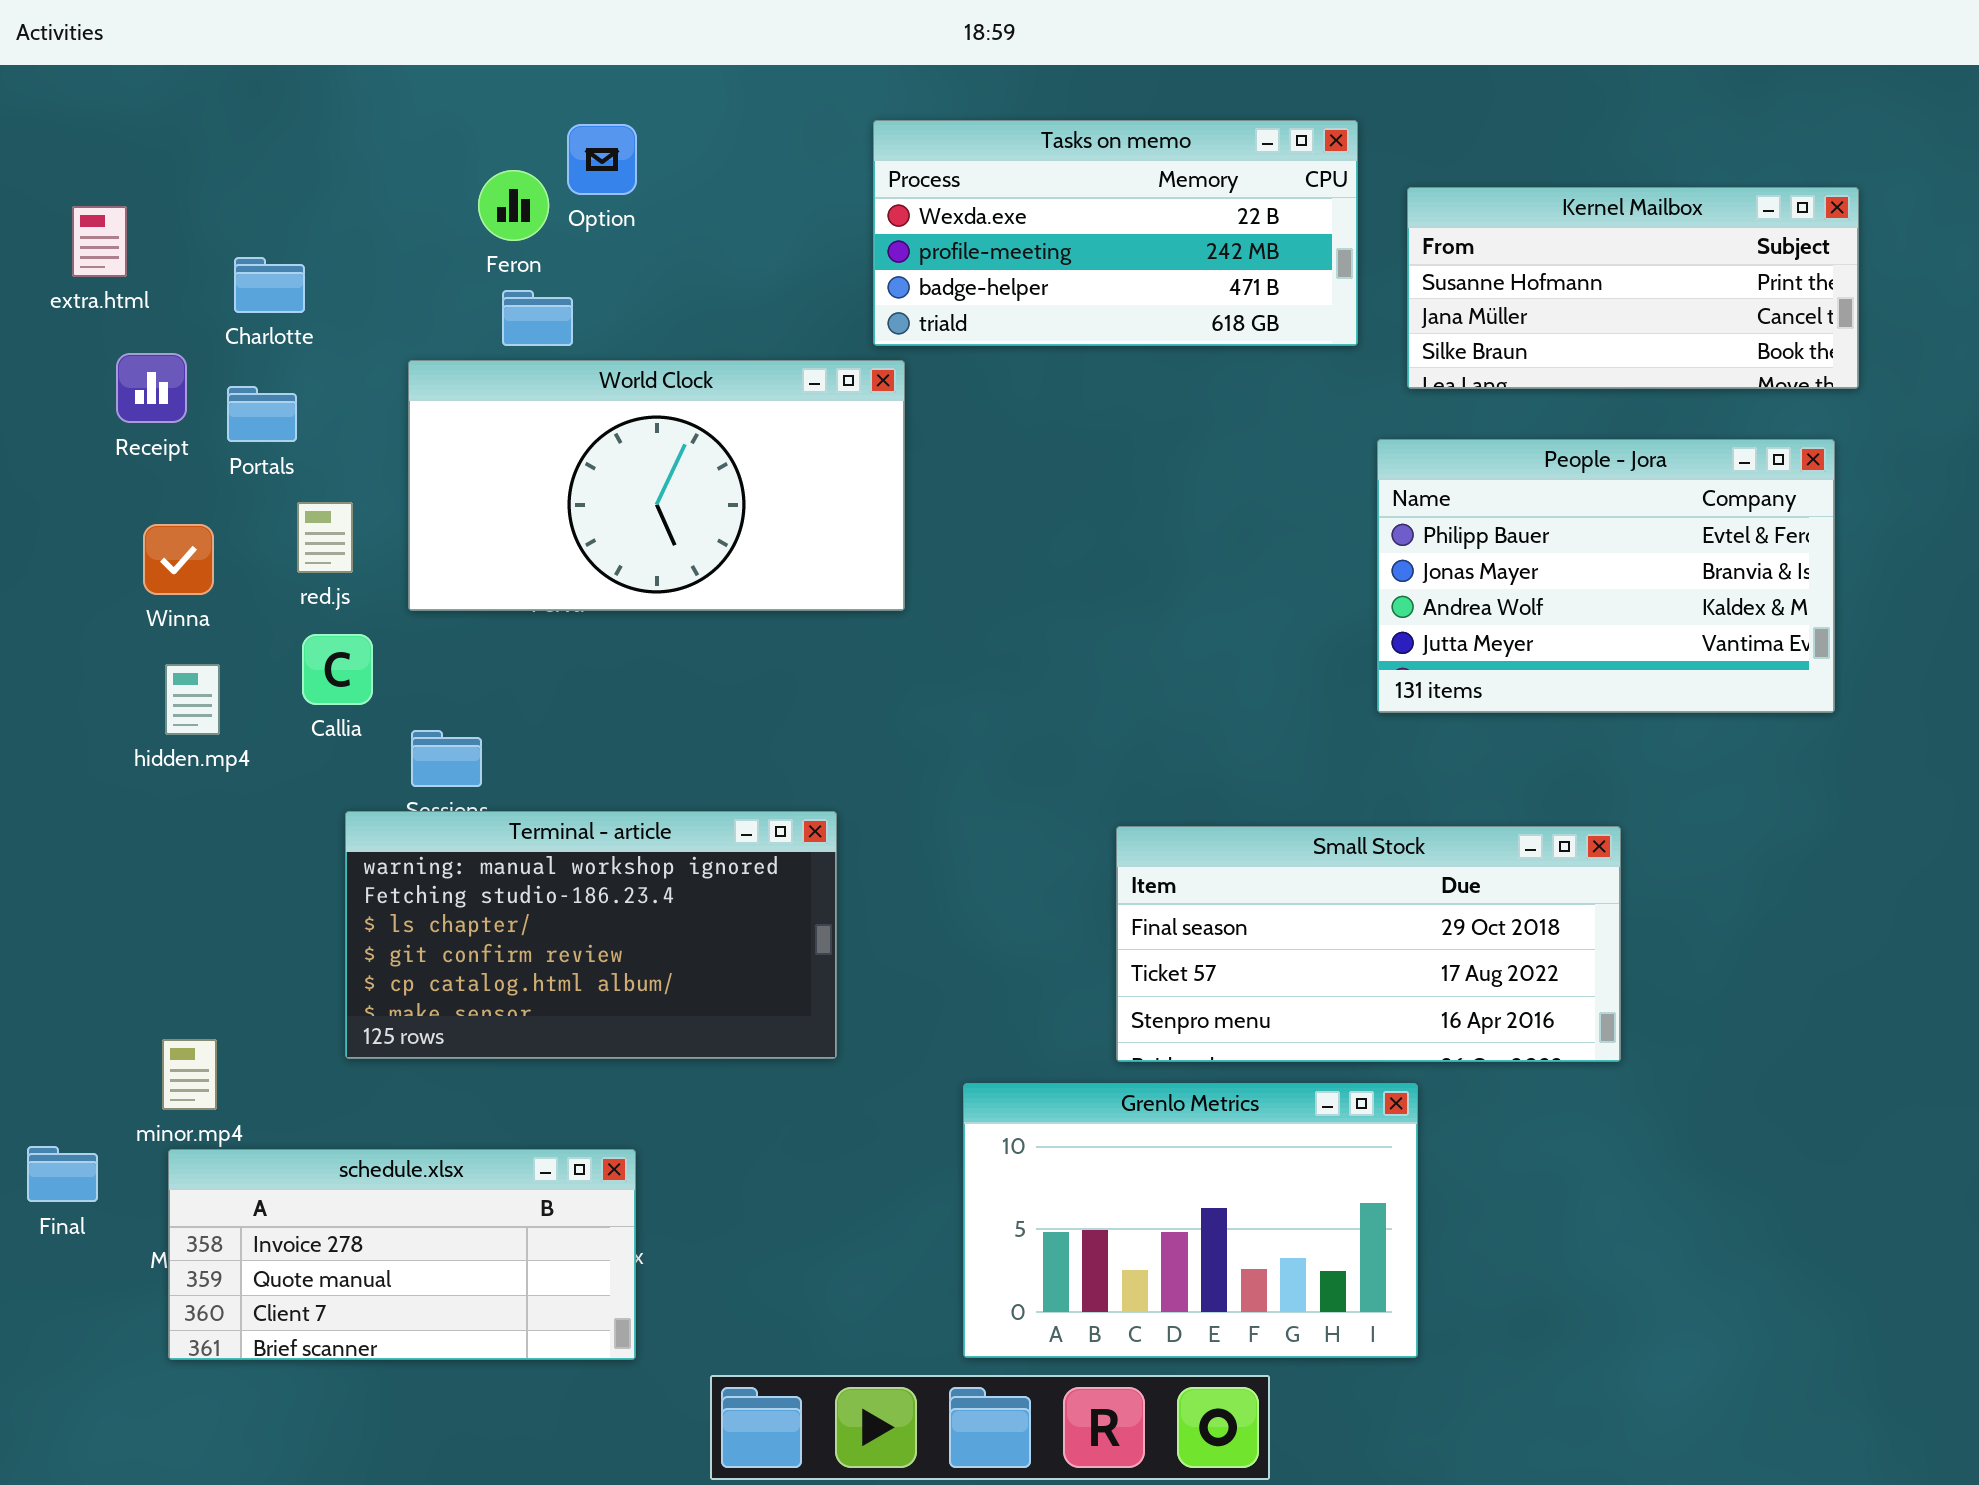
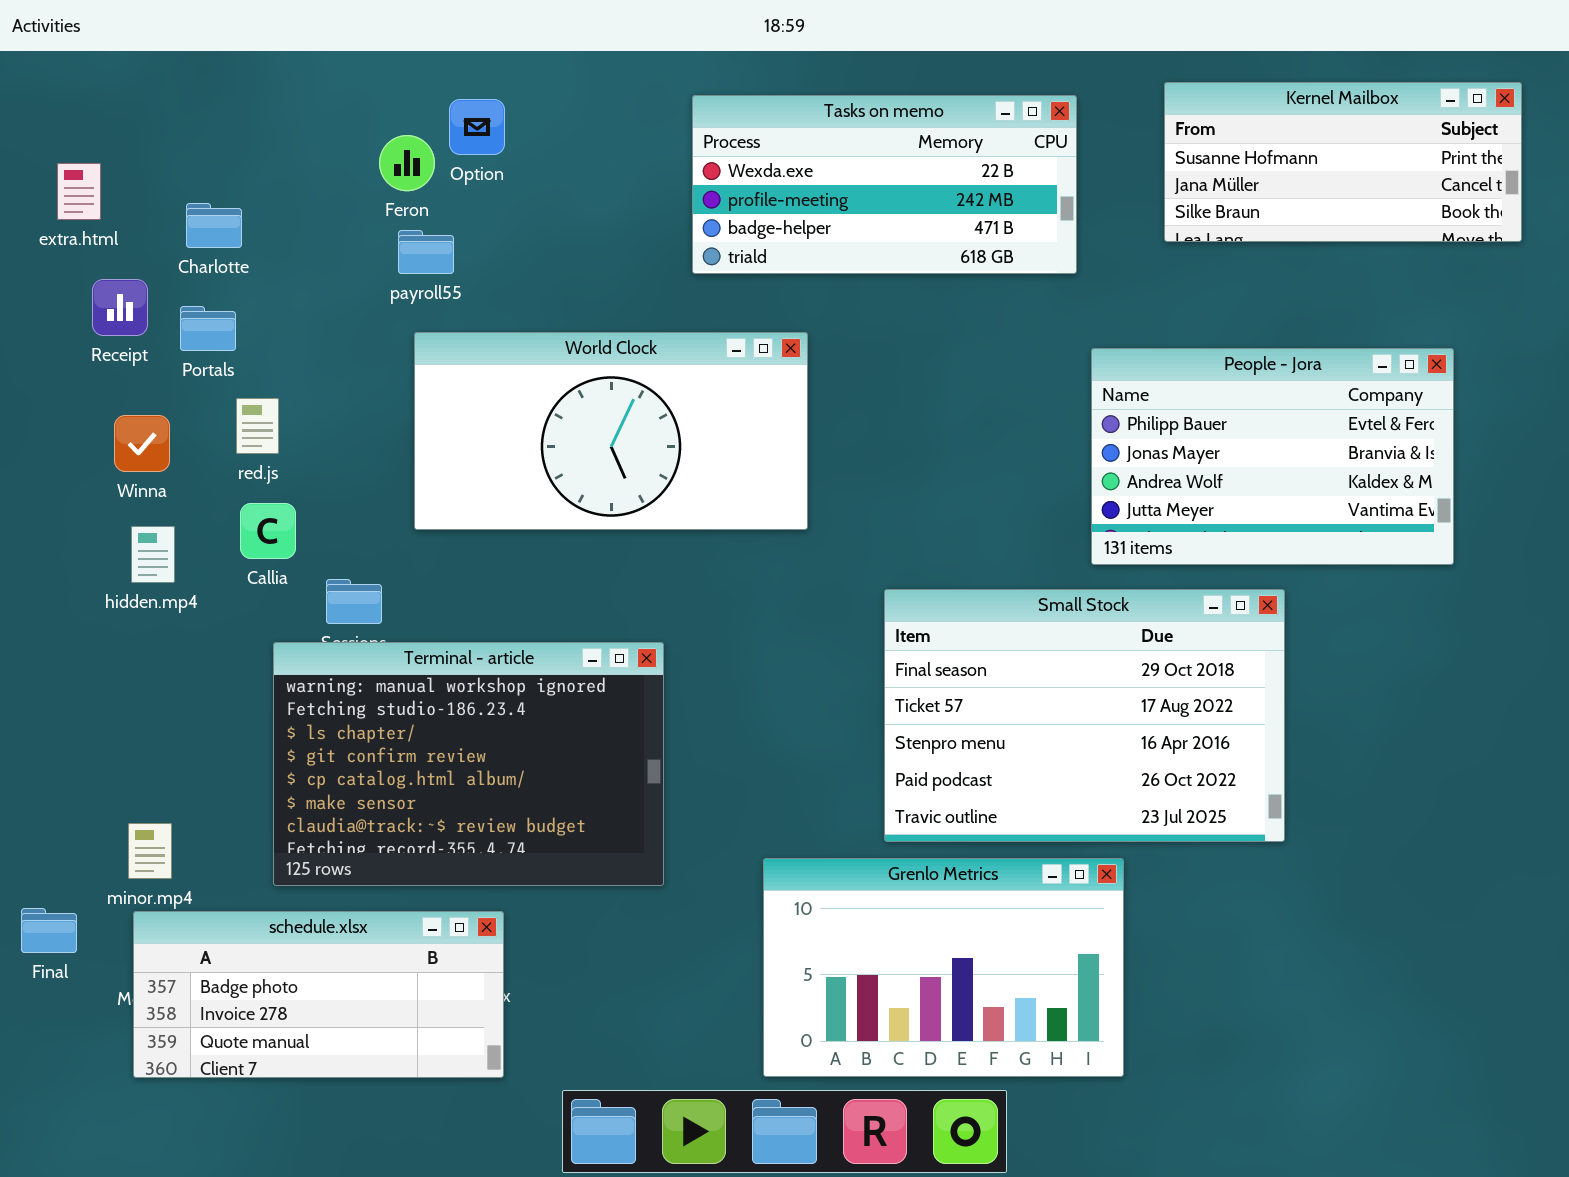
Kernel Mailbox: [1407,187,1859,389] -> [1164,82,1522,242], moved
World Clock: [408,360,905,611] -> [414,332,808,530], moved
Terminal - article: [345,811,837,1059] -> [273,642,664,886], resized
Small Stock: [1116,826,1621,1062] -> [884,589,1285,842], resized
schedule.xlsx: [168,1149,636,1360] -> [133,911,504,1078], scrolled up 1 row

